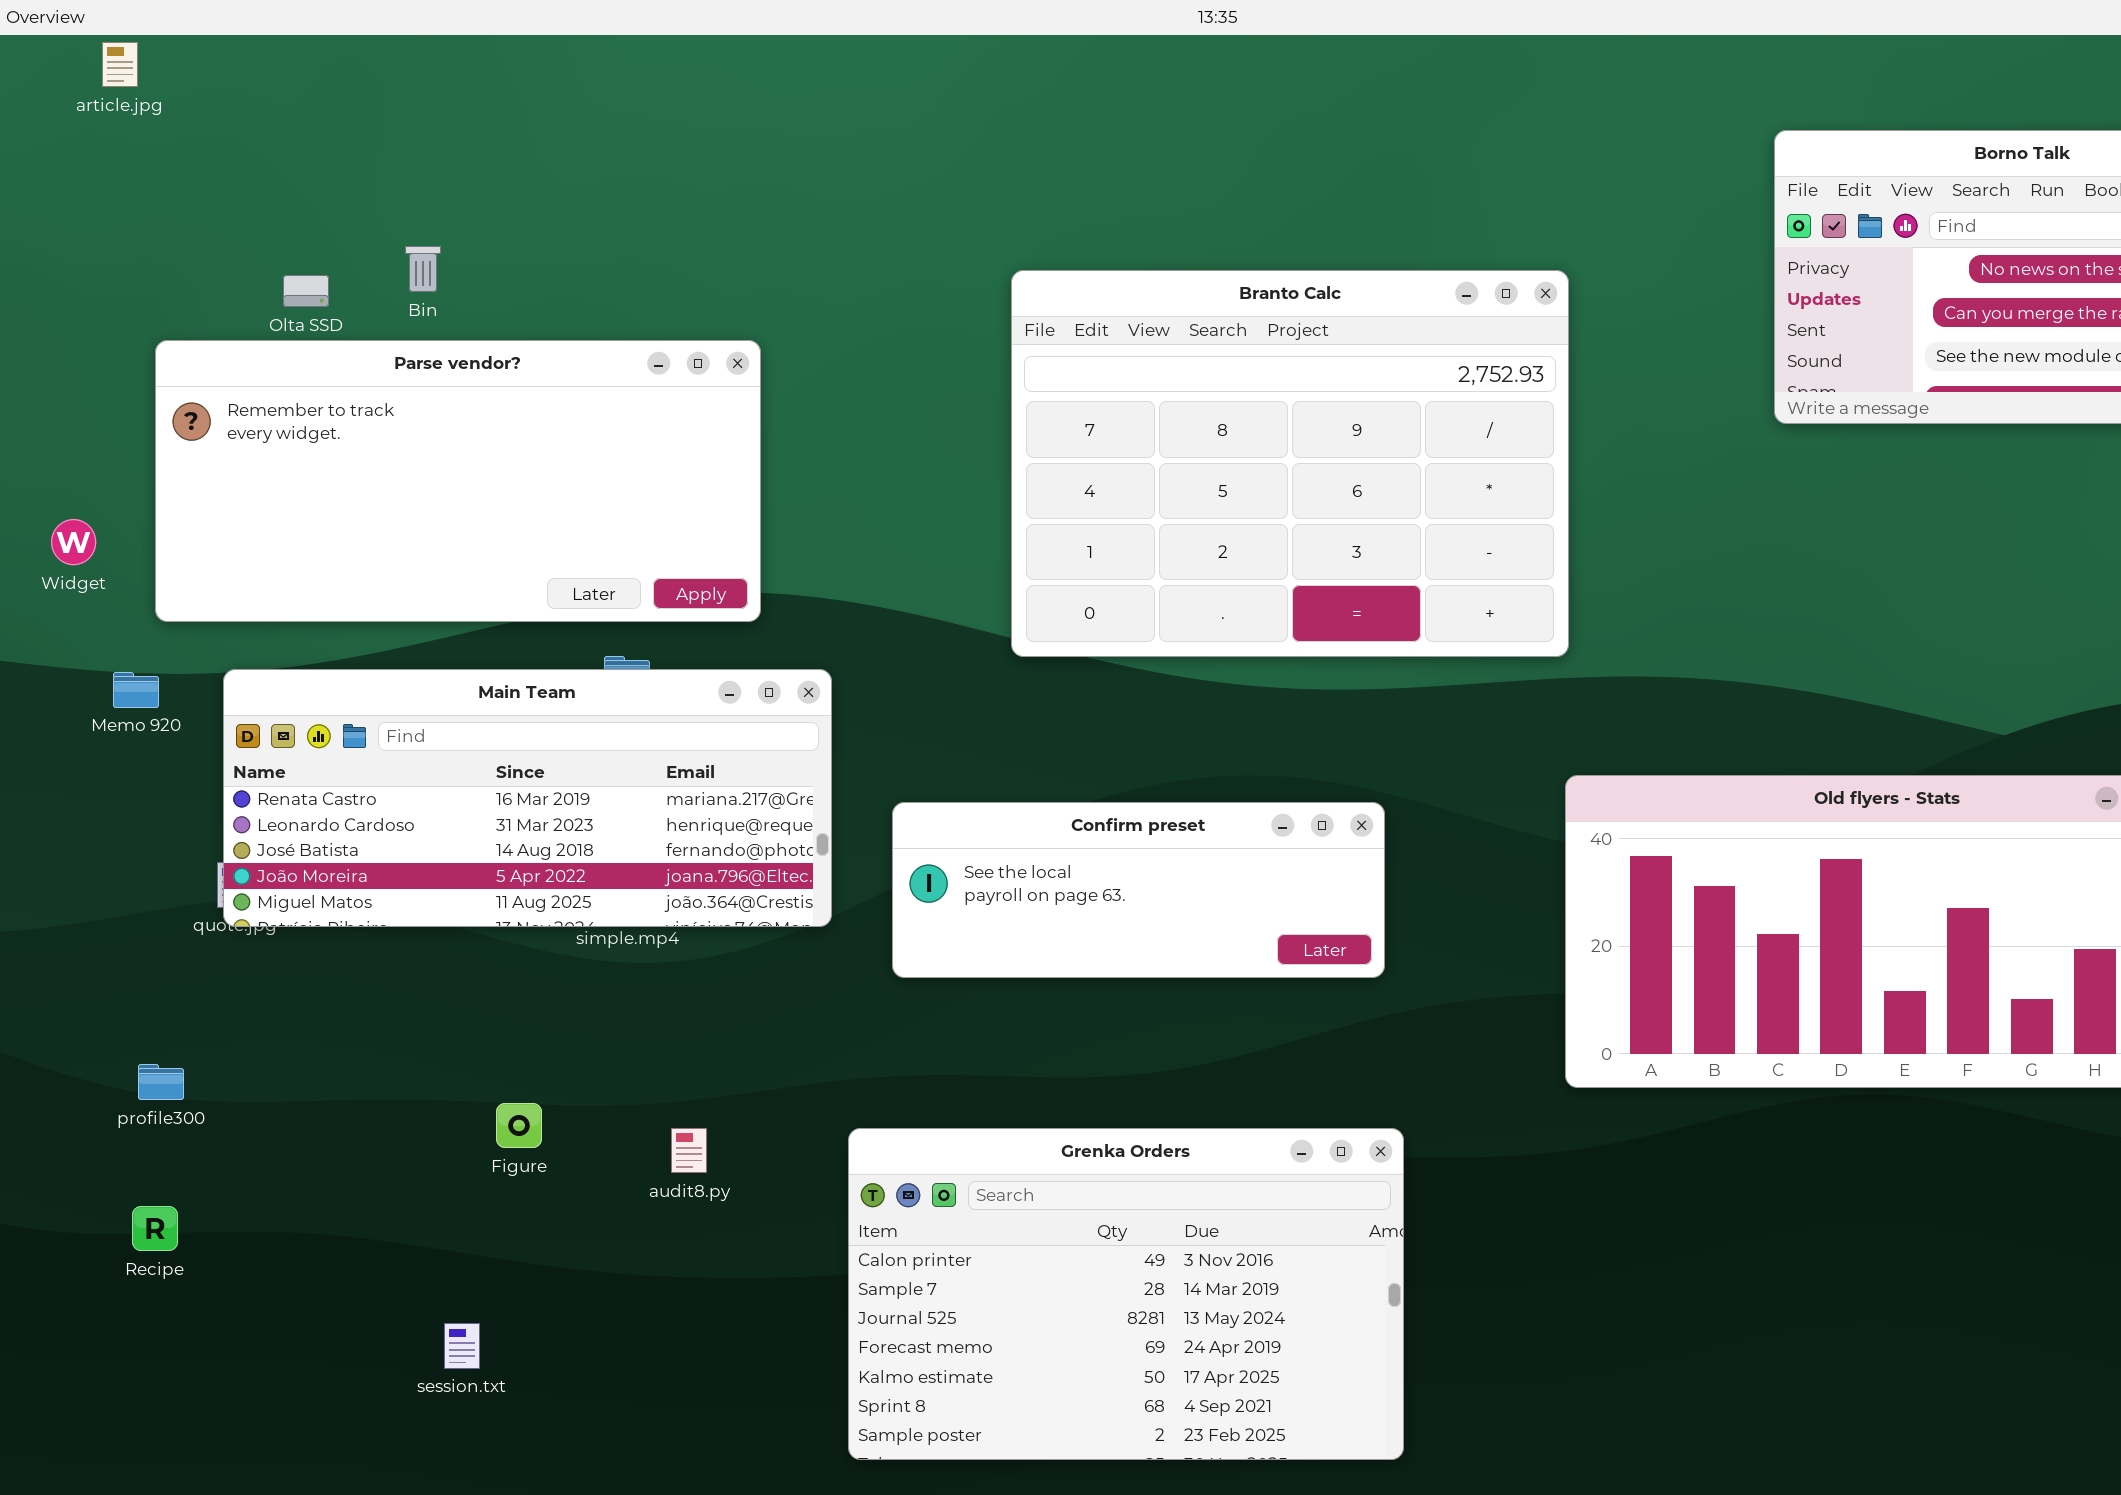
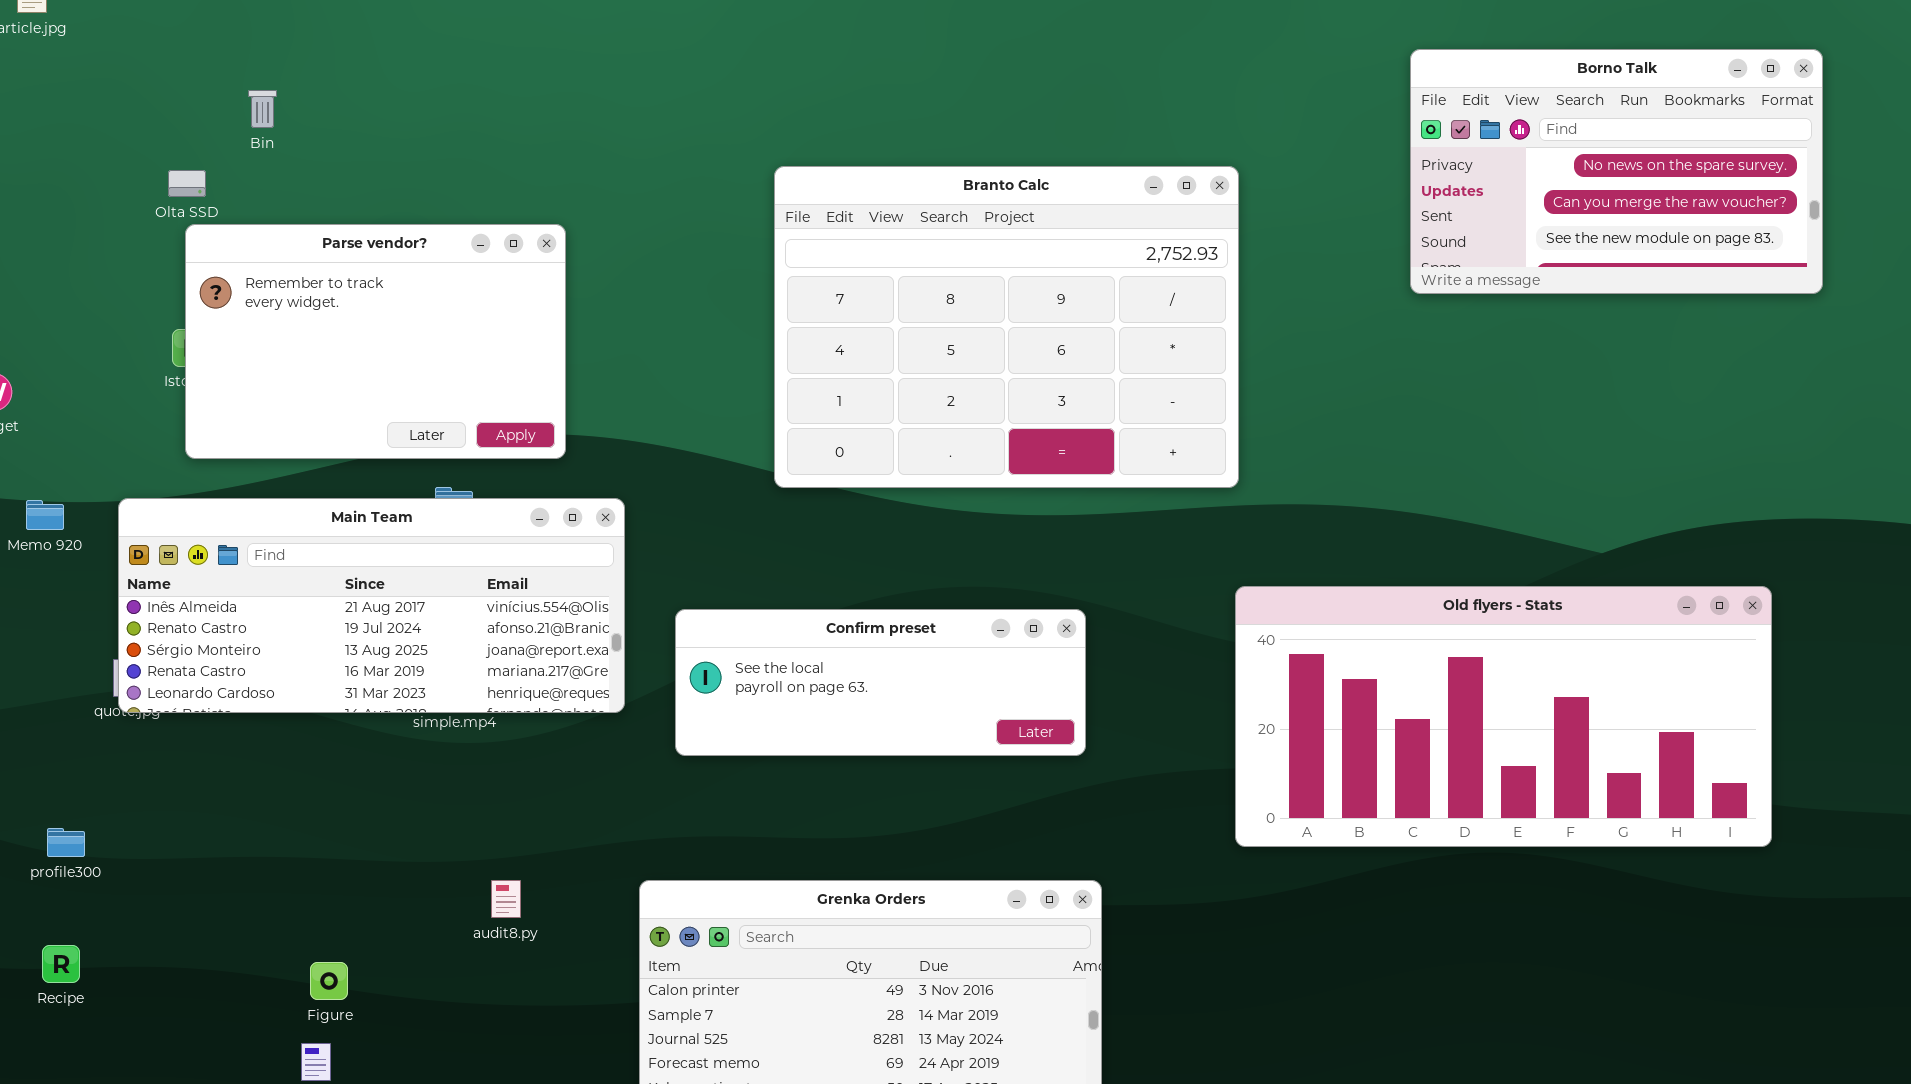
Bin: [405,246,441,292] -> [248,90,277,128], moved
Parse vendor?: [155,340,761,622] -> [185,224,566,459], resized
Main Team: [223,669,832,927] -> [118,498,625,713], scrolled up 3 rows
Figure: [496,1103,542,1148] -> [310,962,348,1000], moved

